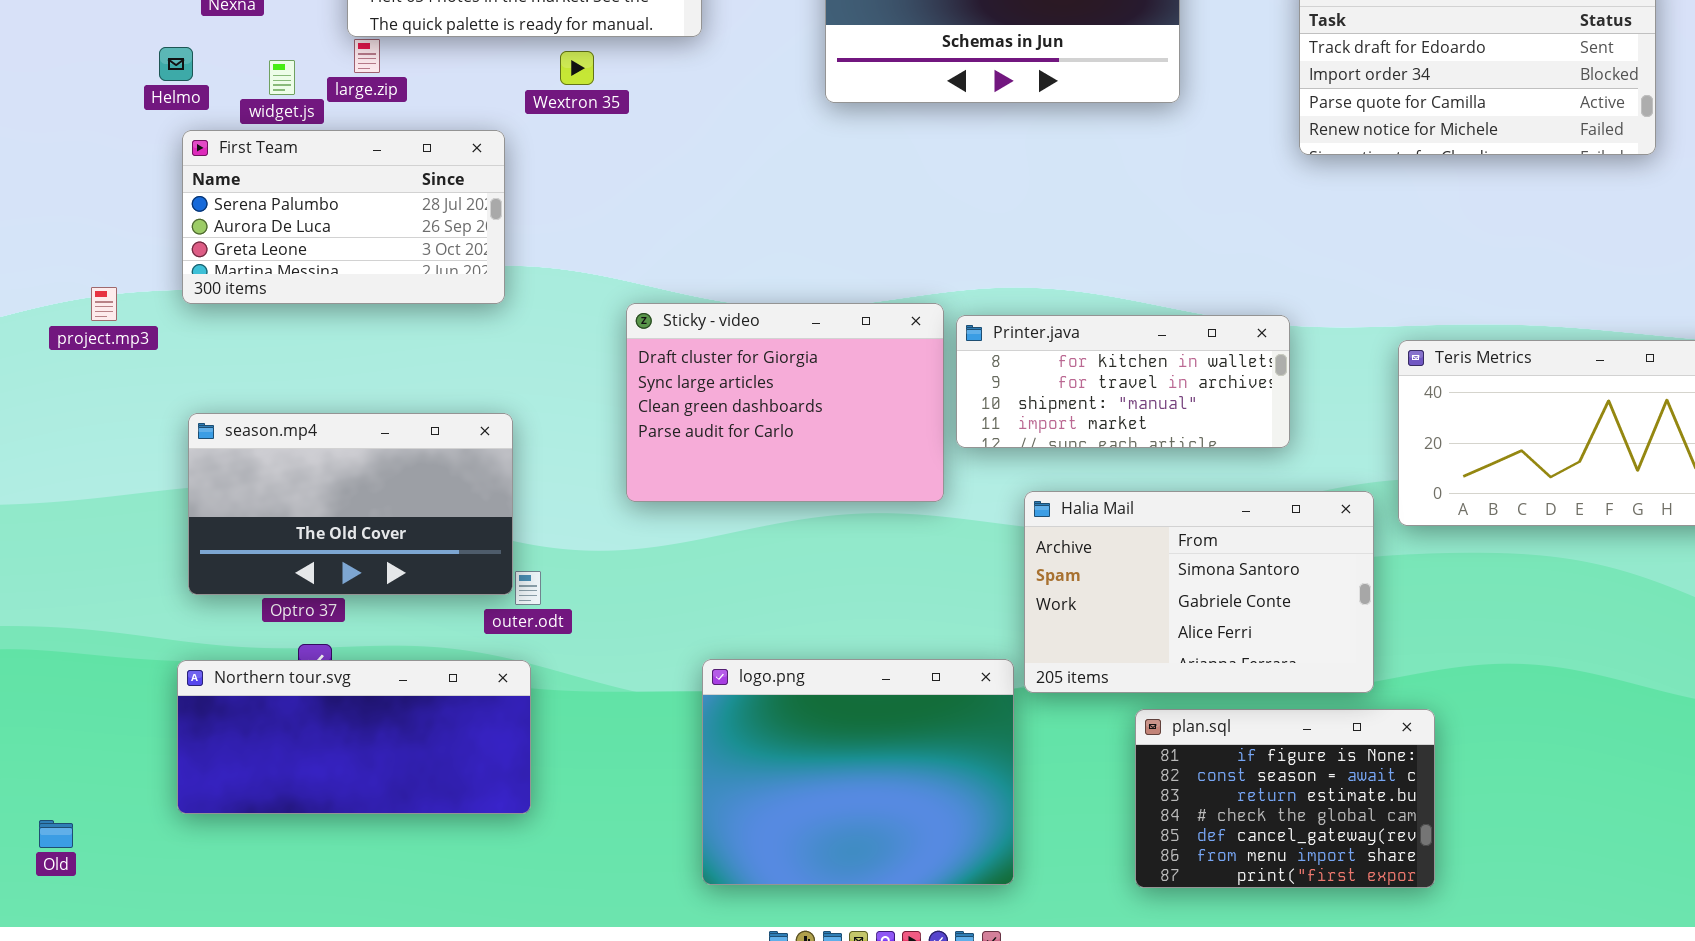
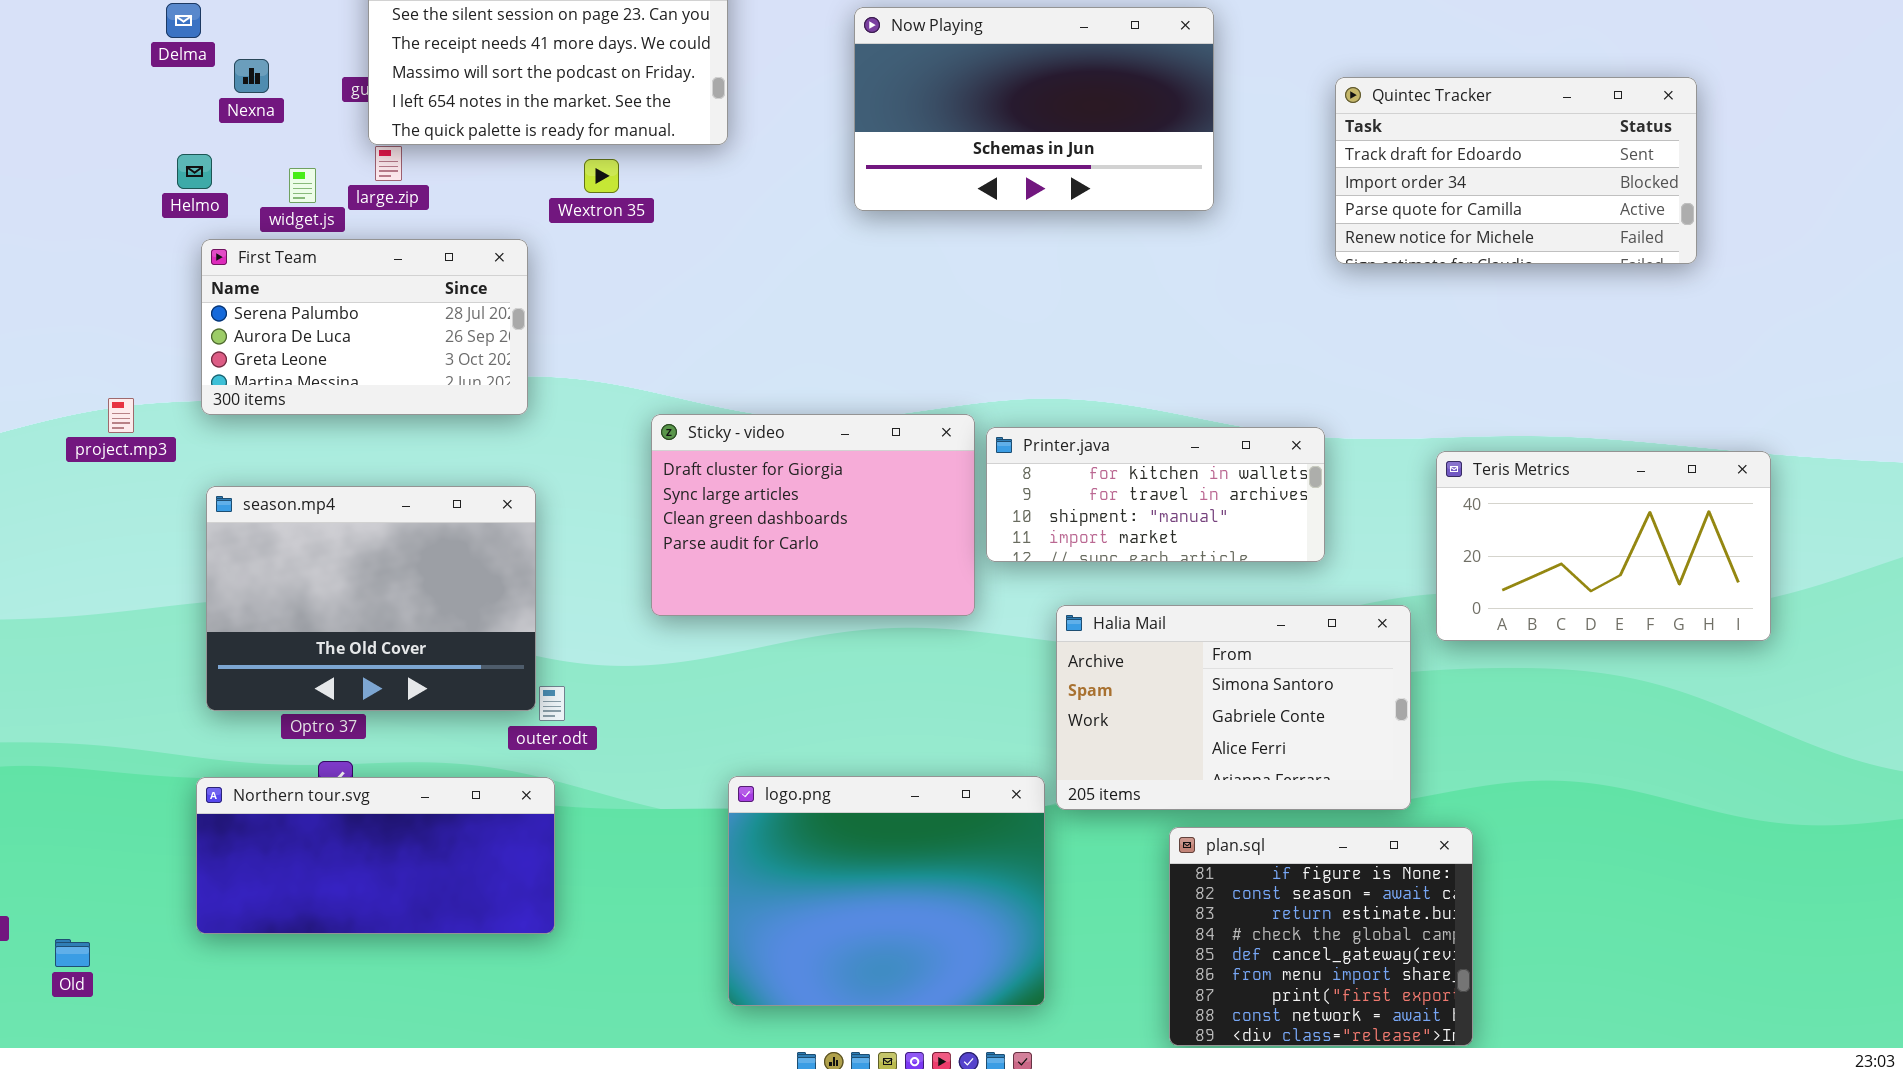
season.mp4: [188,413,513,595] -> [206,486,536,711], resized
plan.sql: [1135,709,1435,888] -> [1169,827,1473,1046], resized

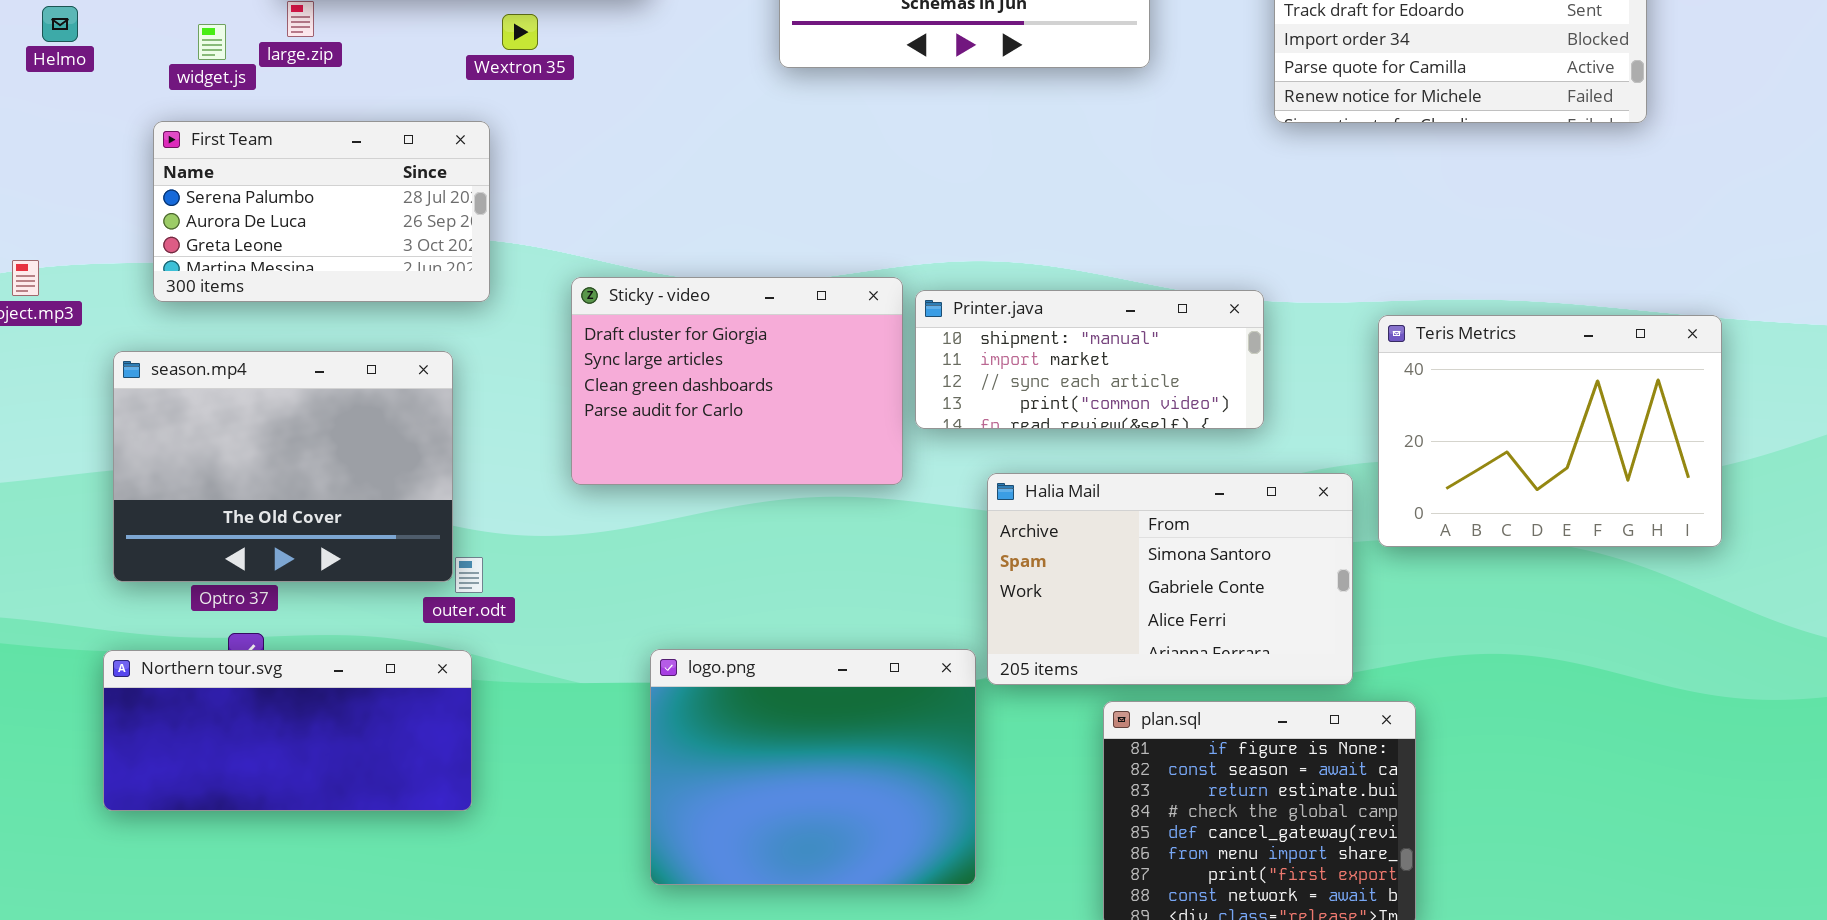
Helmo: [177,154,212,189] -> [42,6,78,42], moved
First Team: [201,239,528,415] -> [153,121,490,302], moved
Printer.java: [986,427,1325,562] -> [915,290,1264,429], scrolled down 2 rows
Teris Metrics: [1436,451,1771,641] -> [1378,315,1722,547], resized

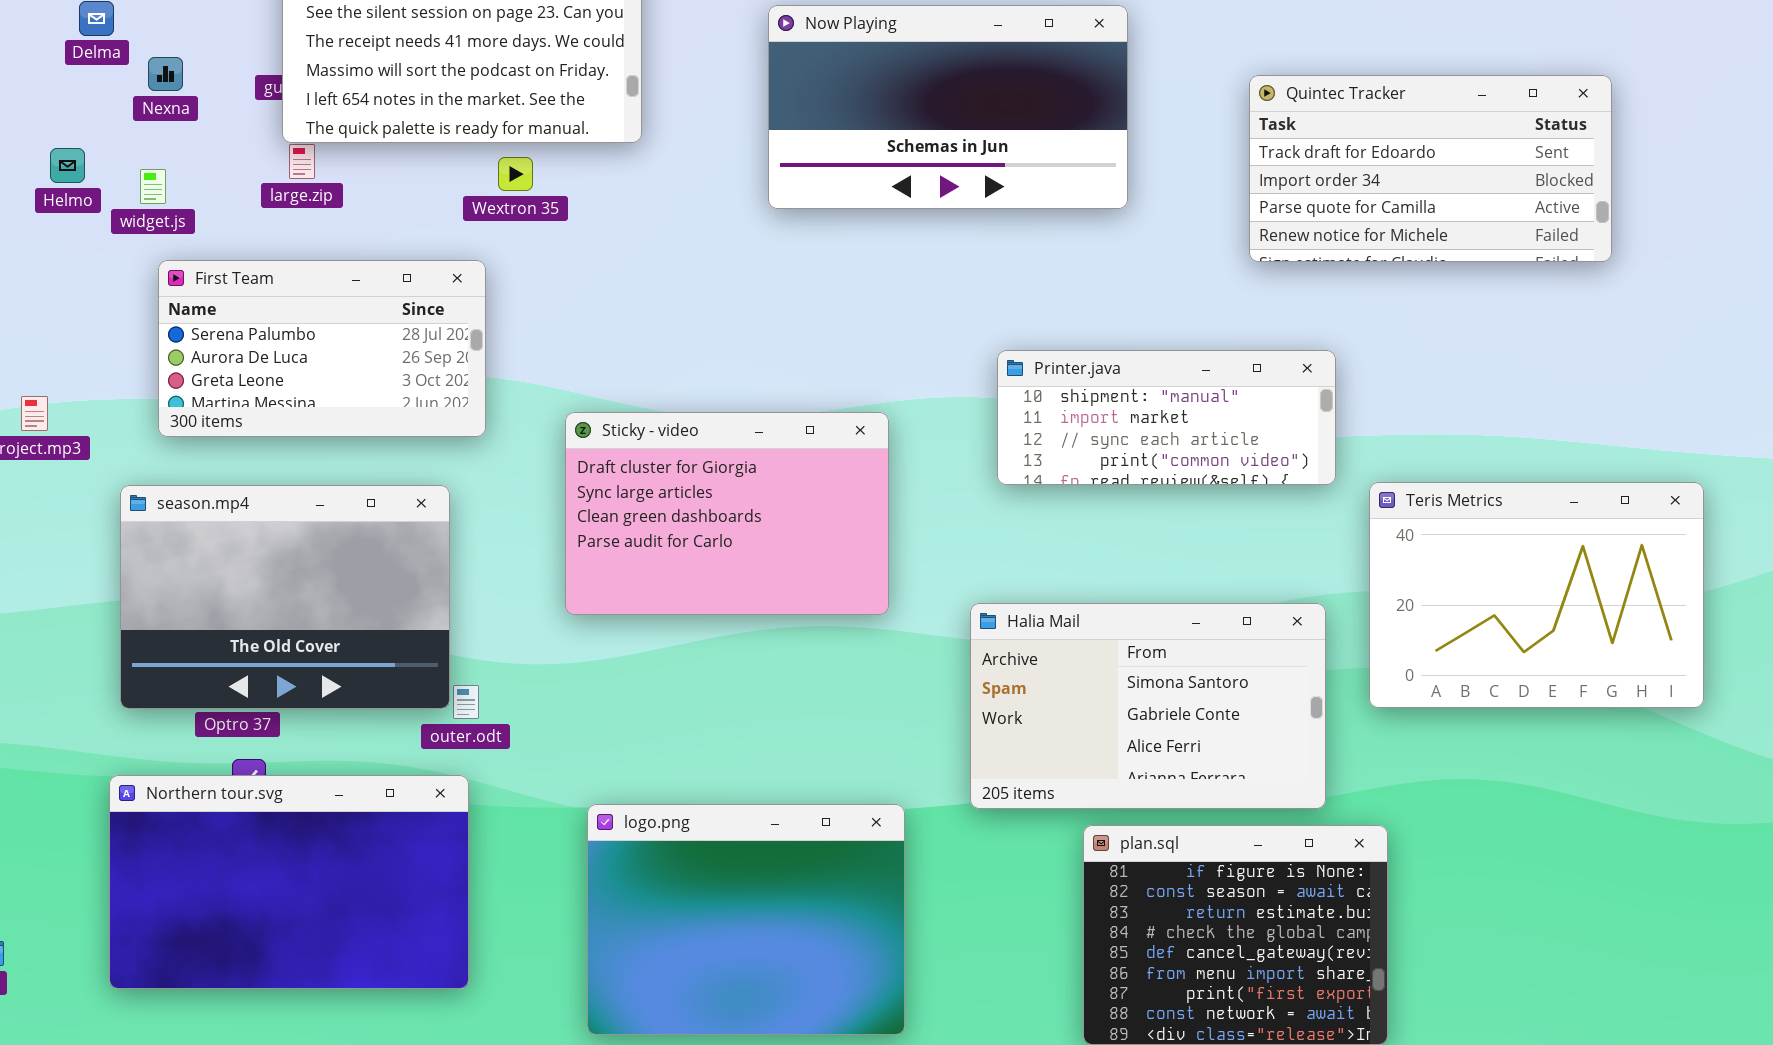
widget.js: [198,24,226,60] -> [140,169,166,204], moved
Printer.java: [915,290,1264,429] -> [997,350,1336,485], moved
Teris Metrics: [1378,315,1722,547] -> [1369,482,1704,708], moved
logo.png: [650,649,976,885] -> [587,804,905,1035], moved
Northern tour.svg: [103,650,472,811] -> [109,775,469,989], resized

